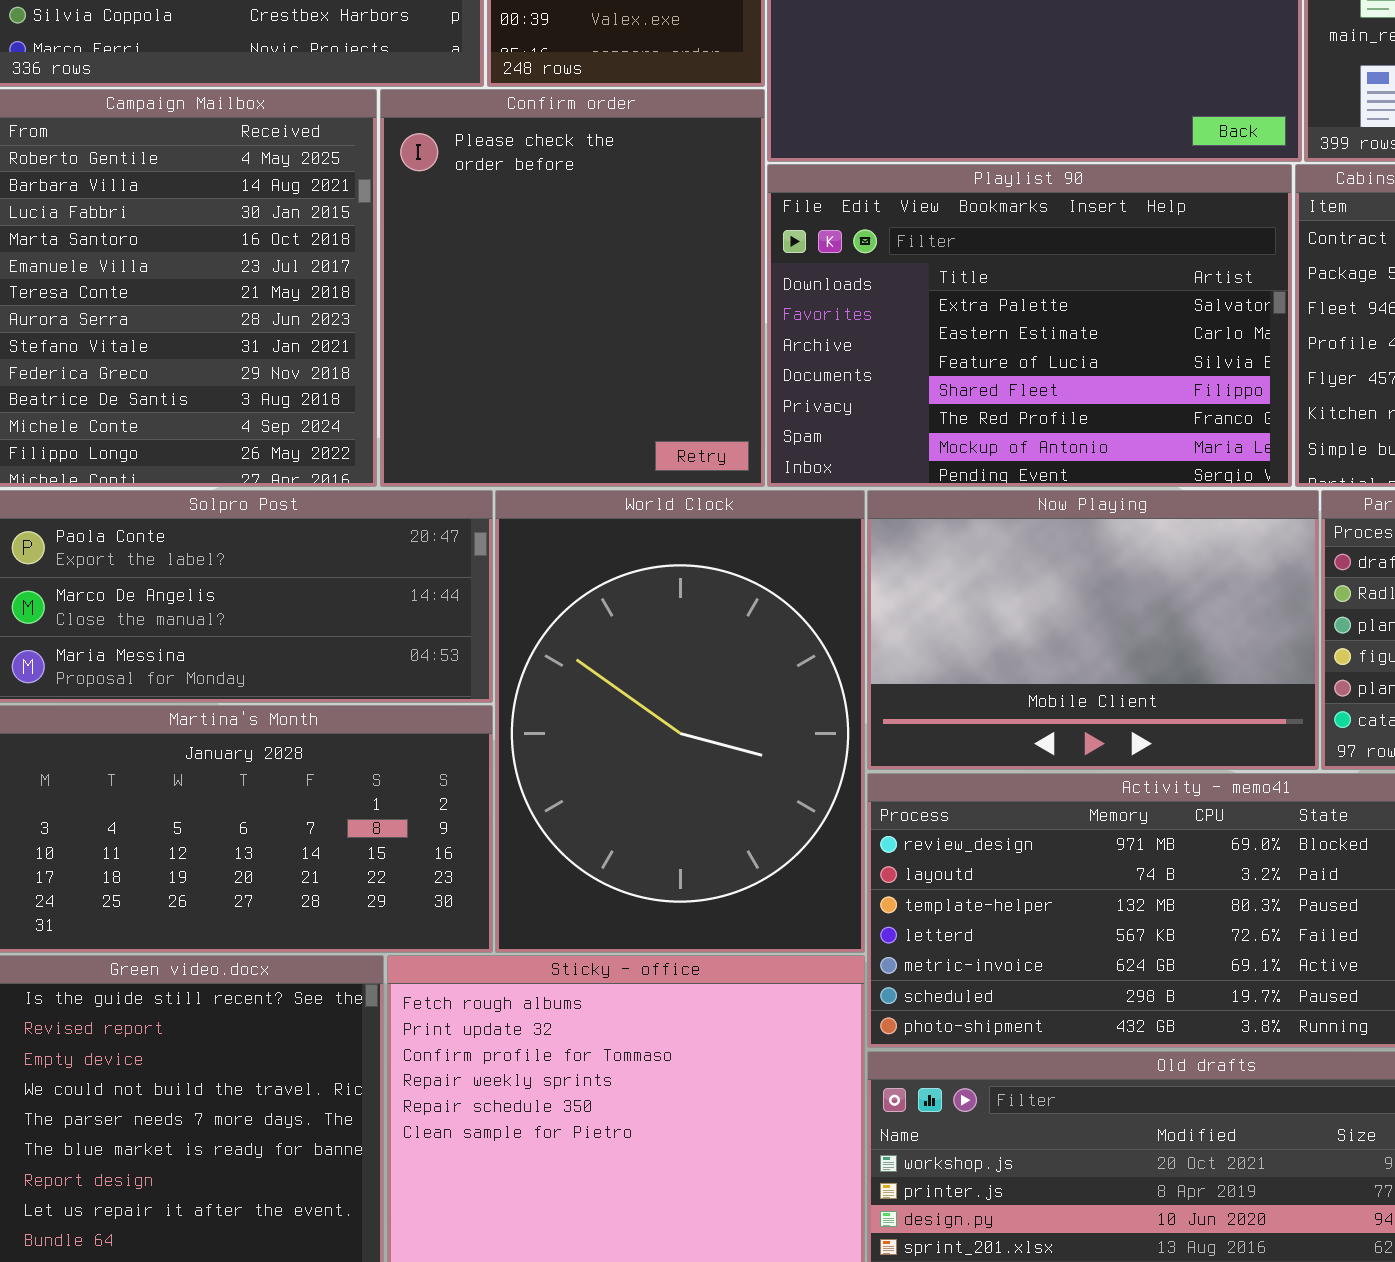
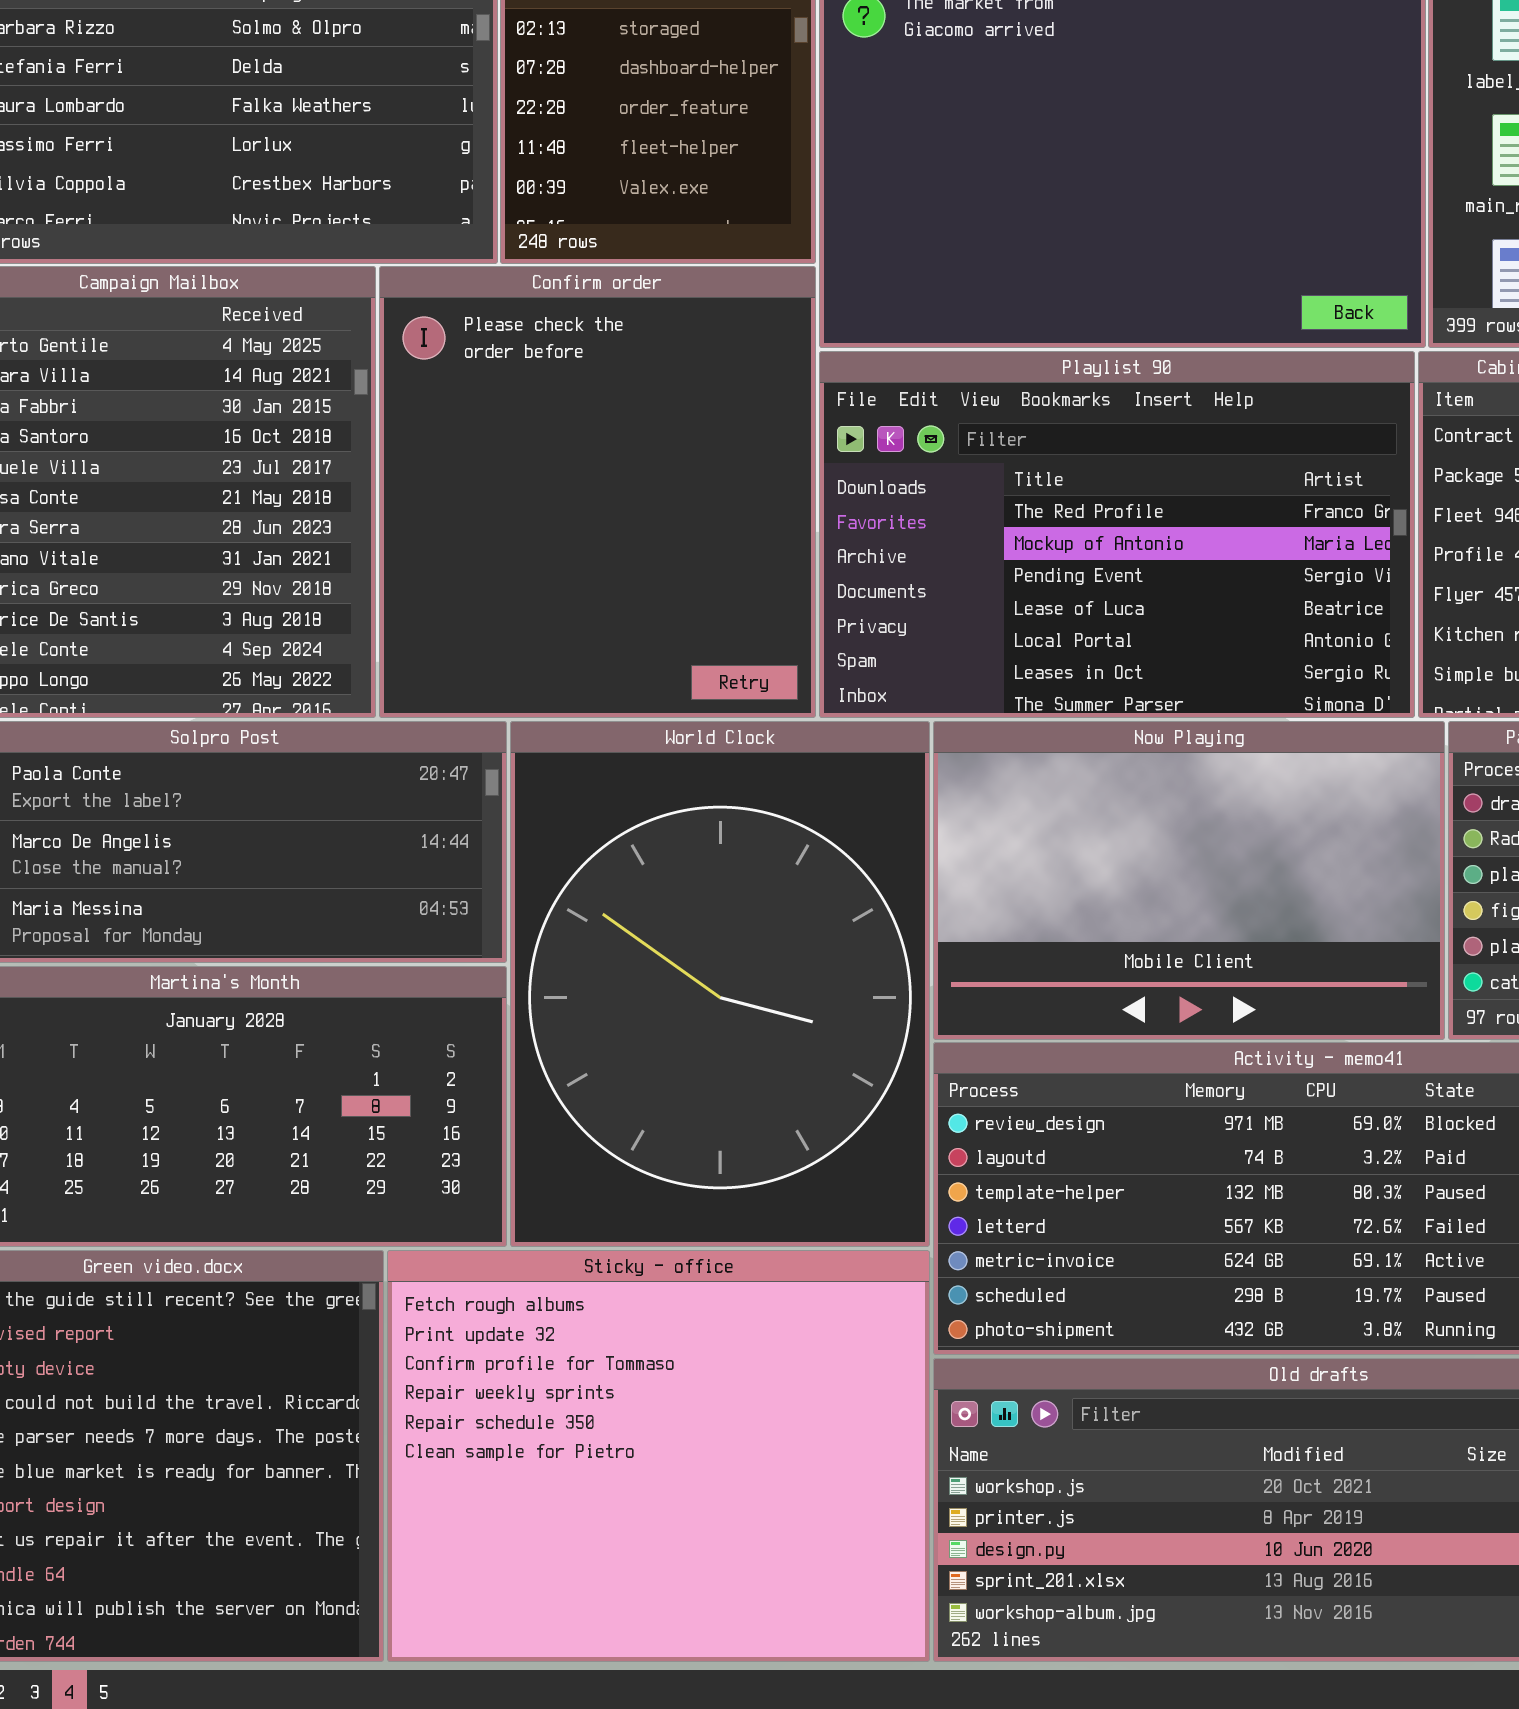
Playlist 90: [767,164,1292,487] -> [819,351,1415,718], scrolled down 4 rows

